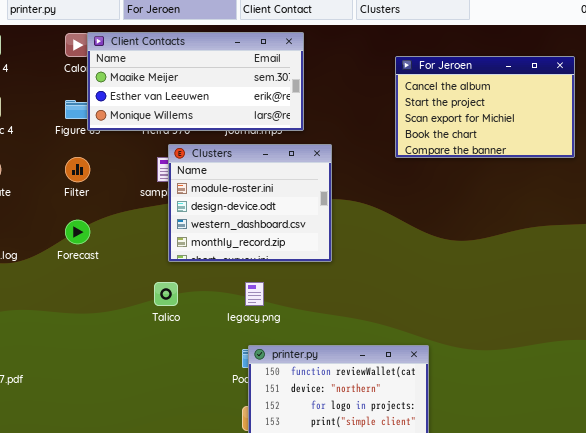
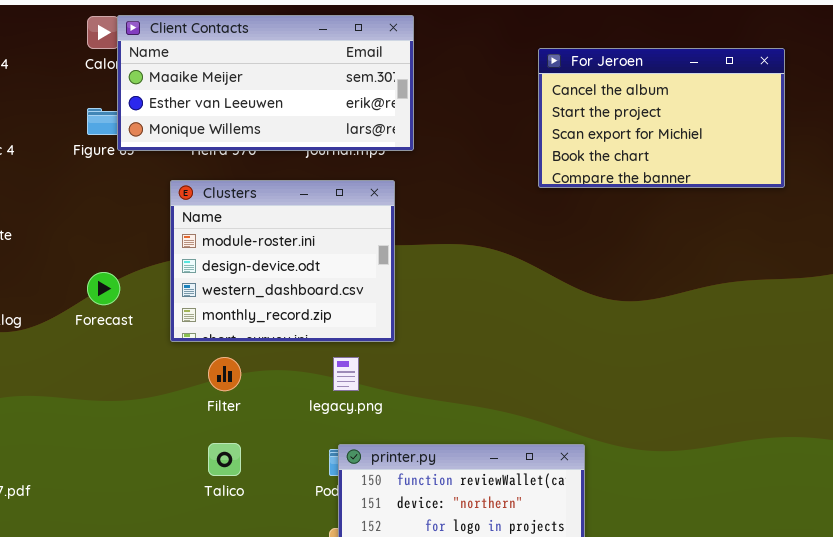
Clusters: [168,144,332,262] -> [170,180,395,342], moved
Filter: [65,157,90,182] -> [208,357,241,391], moved
Talico: [154,282,178,306] -> [208,443,241,476], moved

